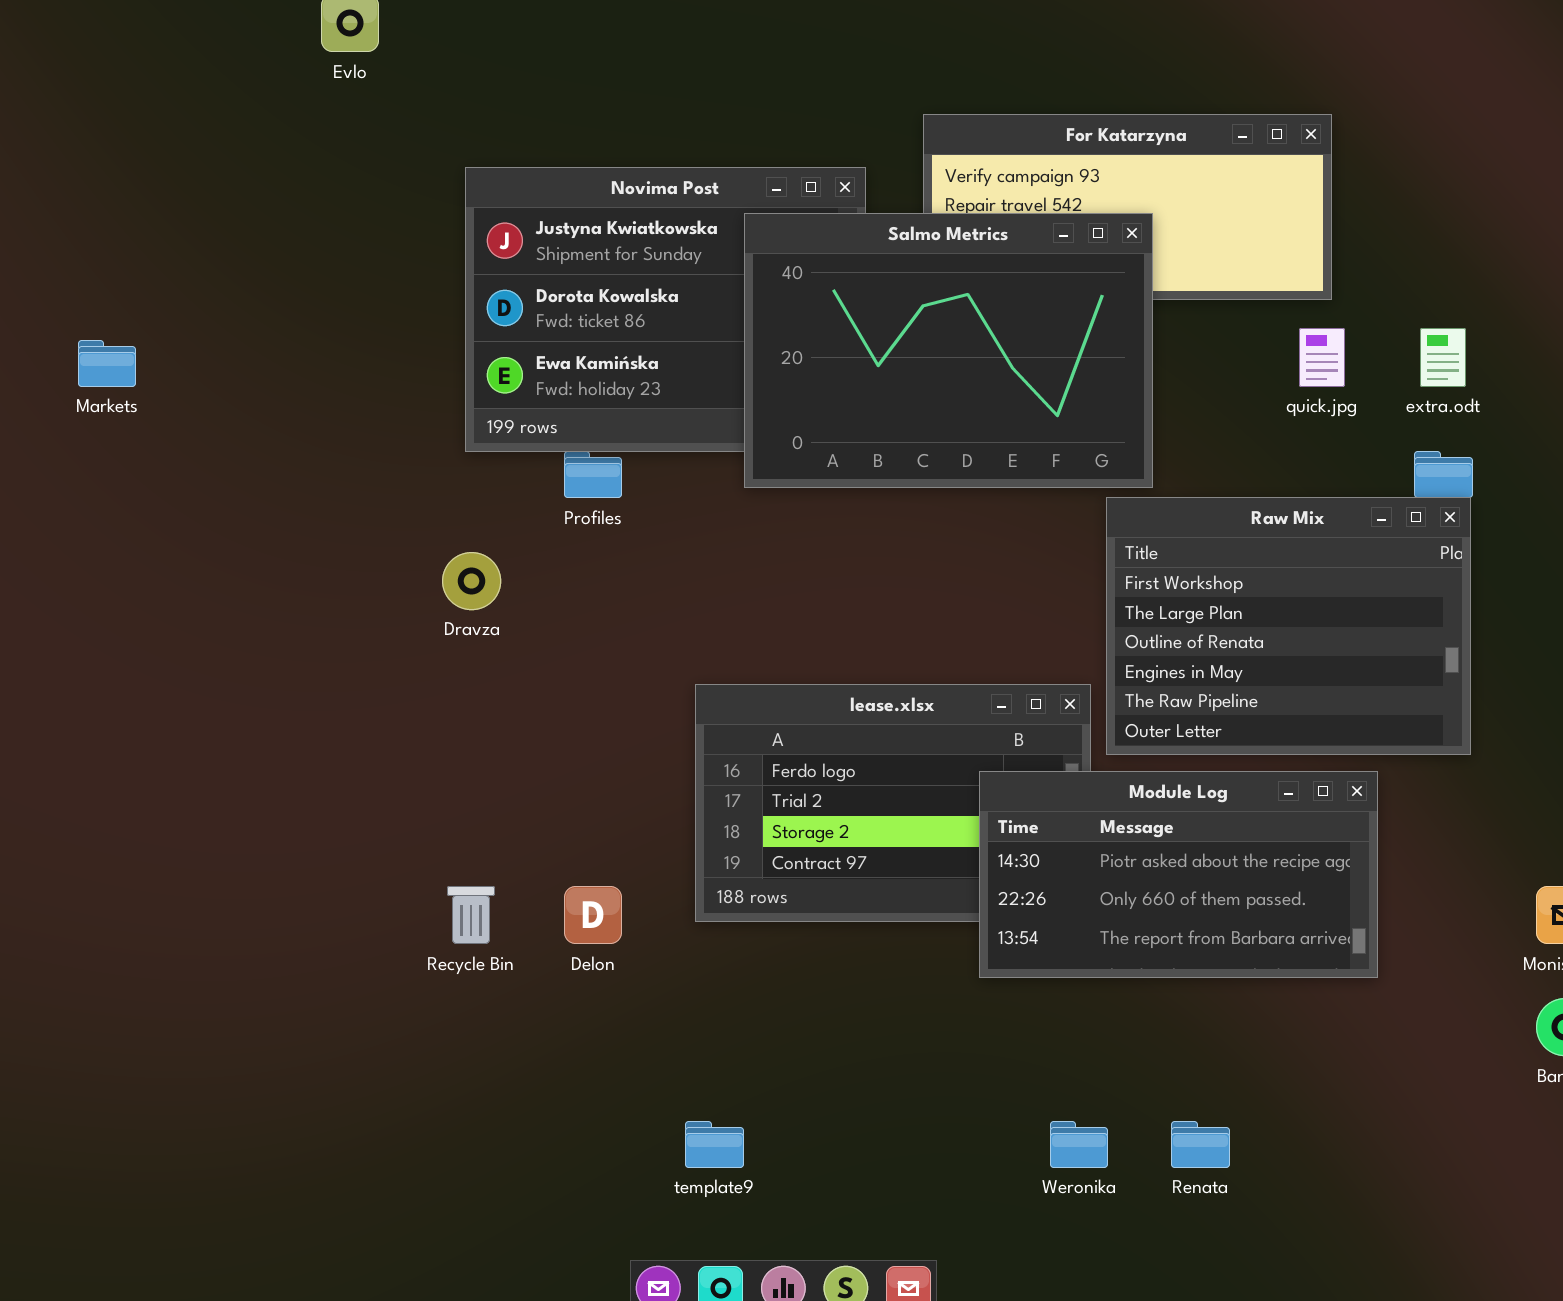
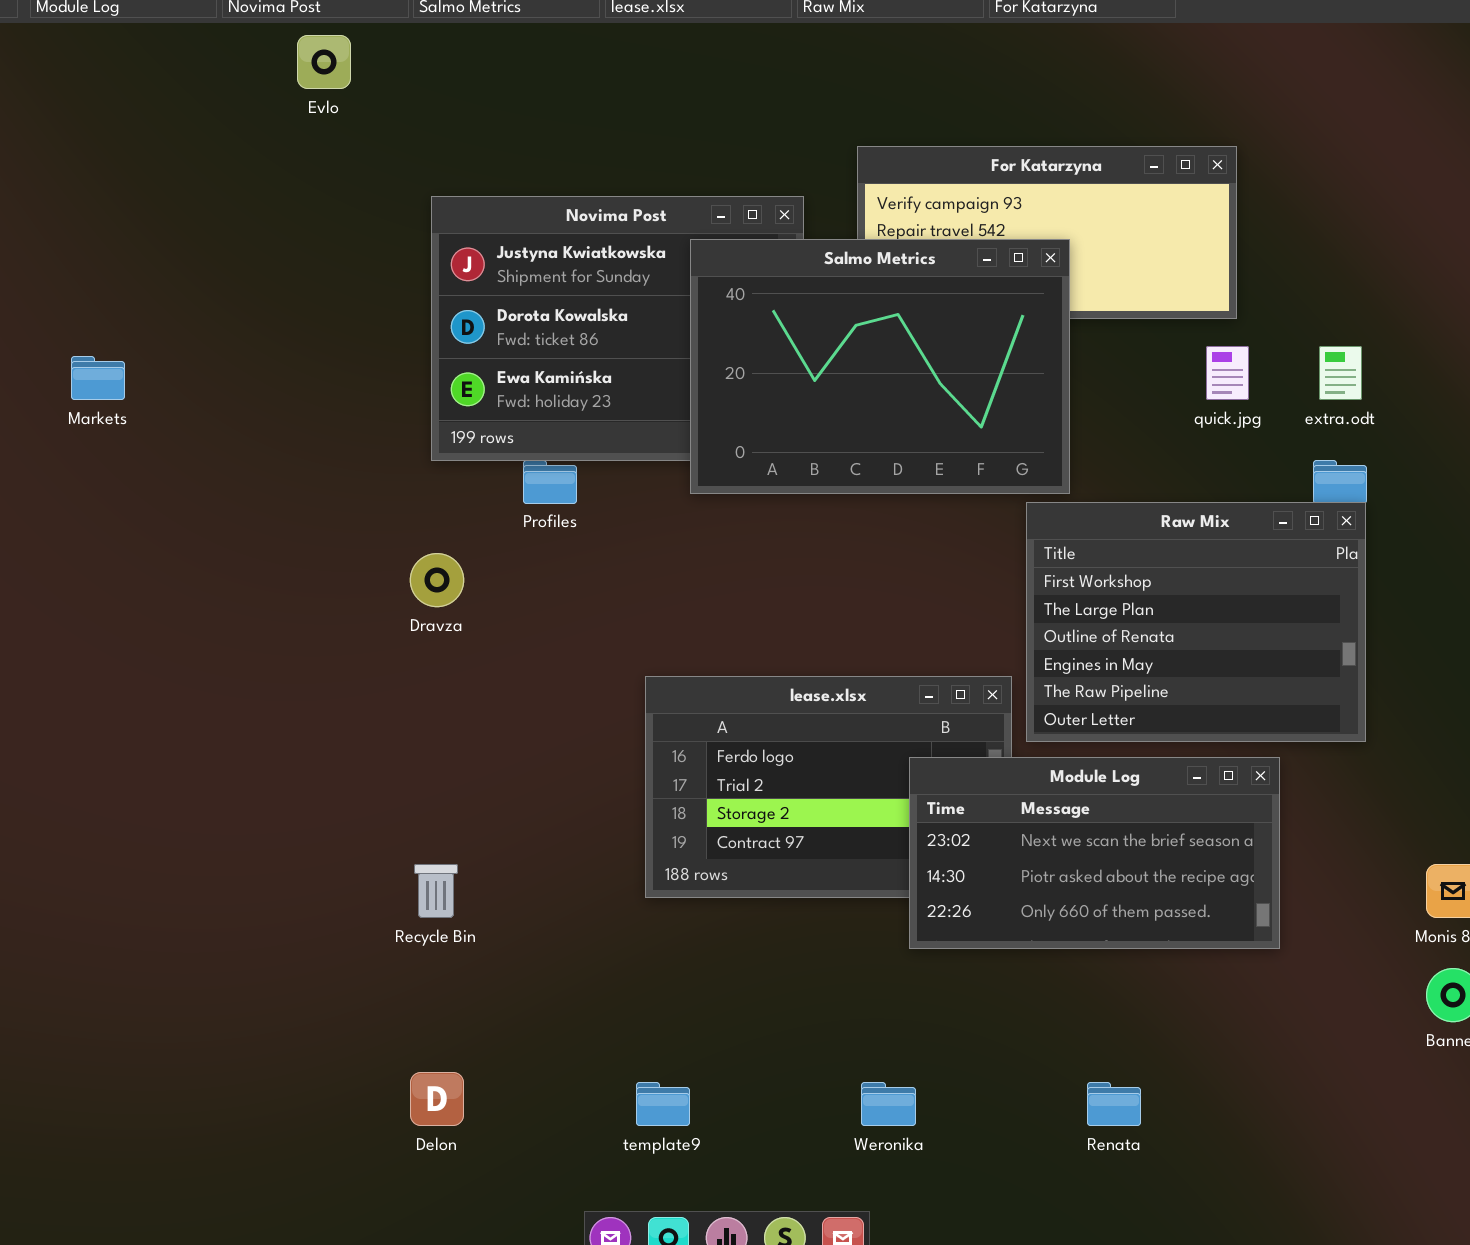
Module Log: [979,771,1378,978] -> [909,757,1280,949], scrolled up 1 row
Delon: [564,886,622,944] -> [410,1072,464,1126], moved
Weronika: [1050,1121,1108,1168] -> [861,1082,916,1126], moved

